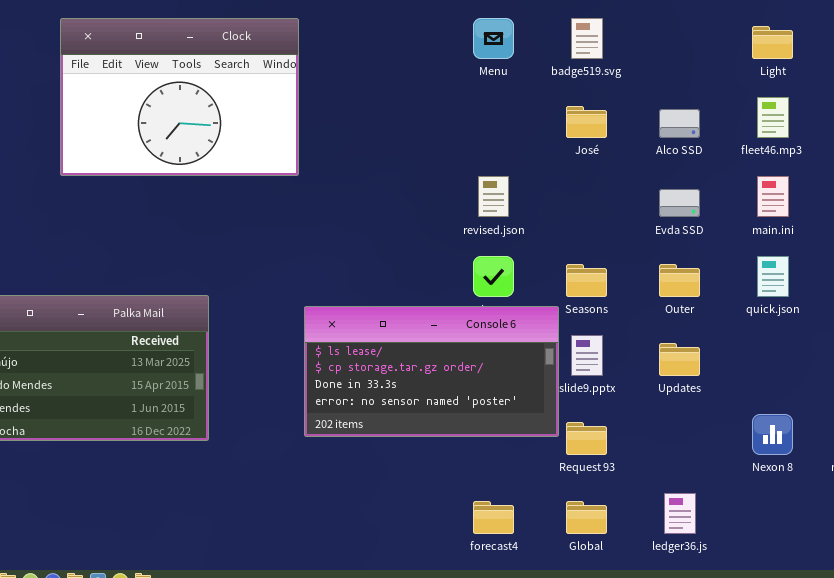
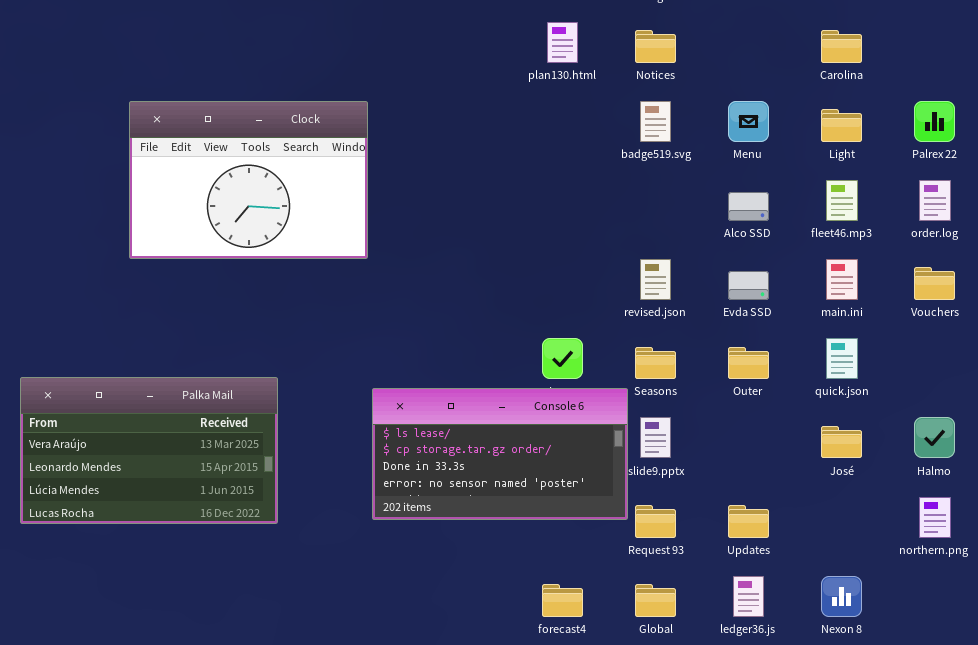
Menu: [473,18,514,59] -> [728,101,769,142], moved
José: [566,106,607,138] -> [821,426,862,458], moved
revised.json: [478,176,509,217] -> [640,259,671,300], moved
Updates: [659,343,700,376] -> [728,505,769,538], moved
Nexon 8: [752,414,793,455] -> [821,576,862,617], moved

